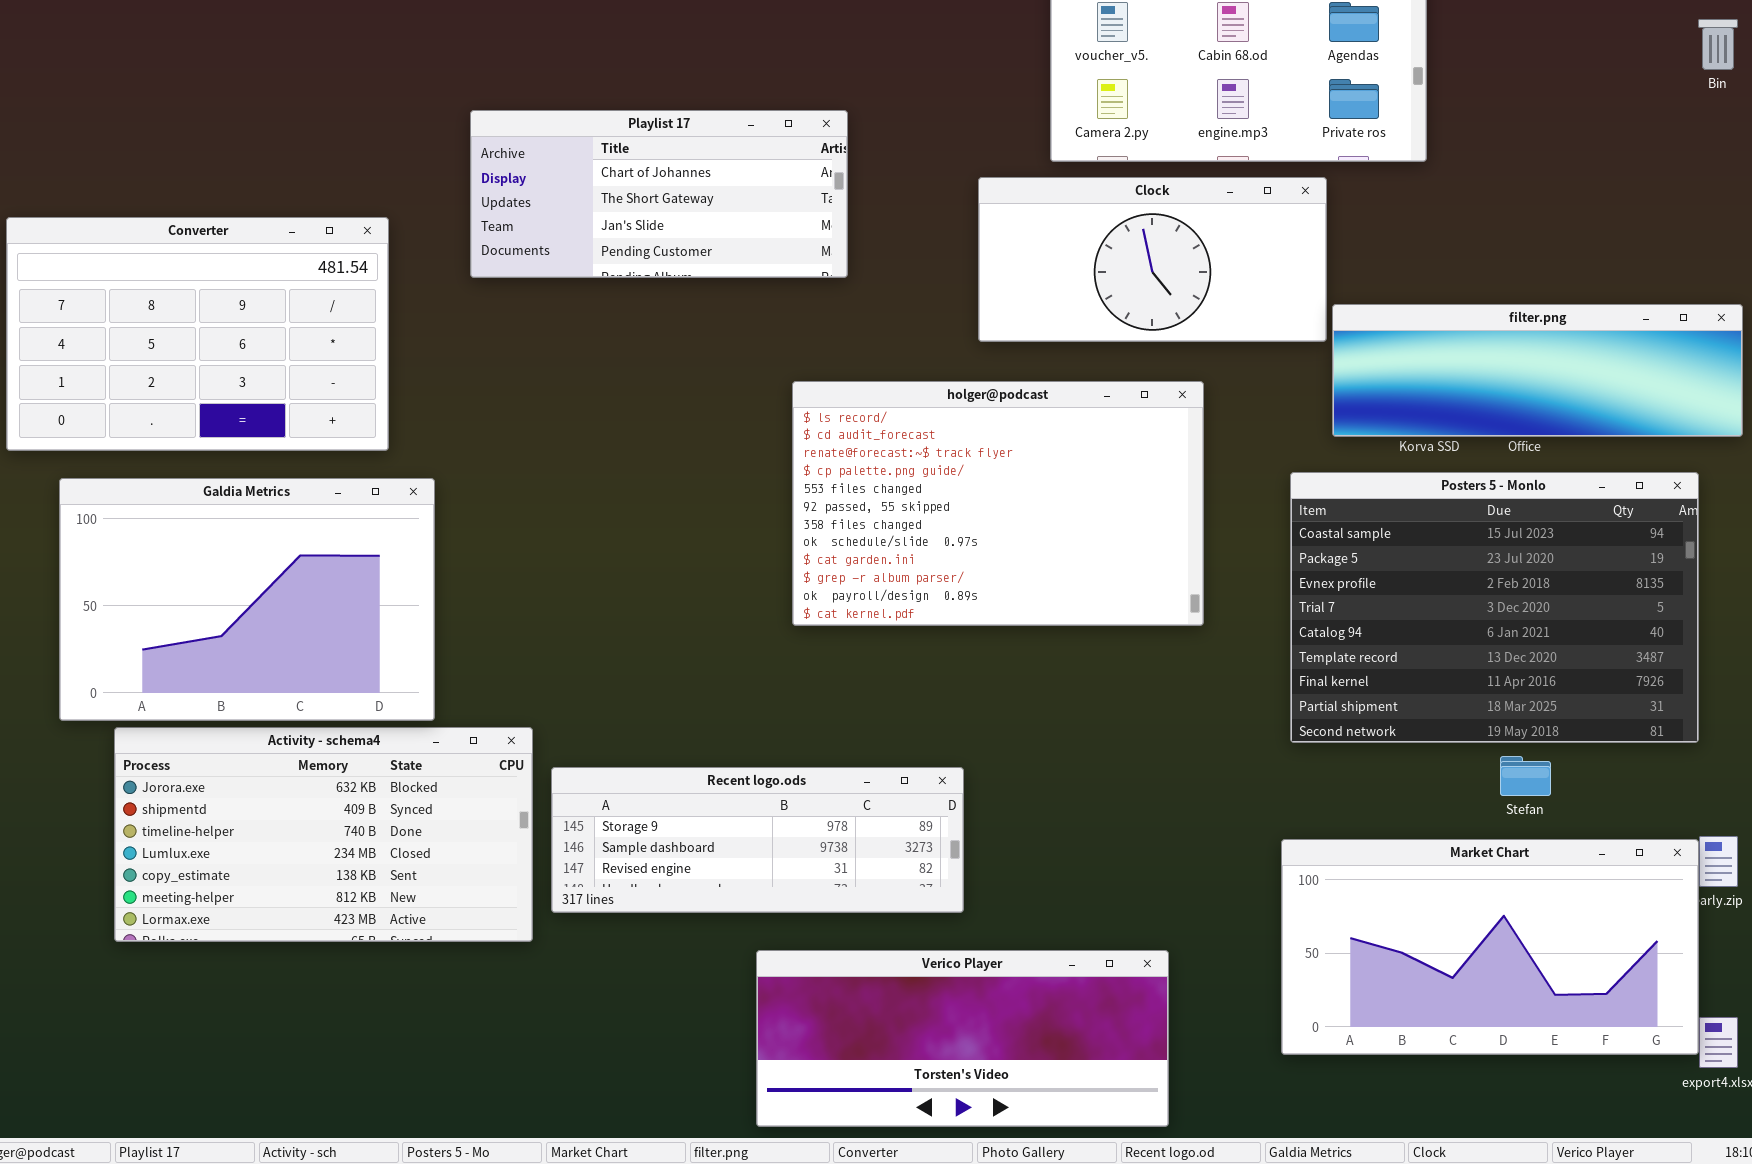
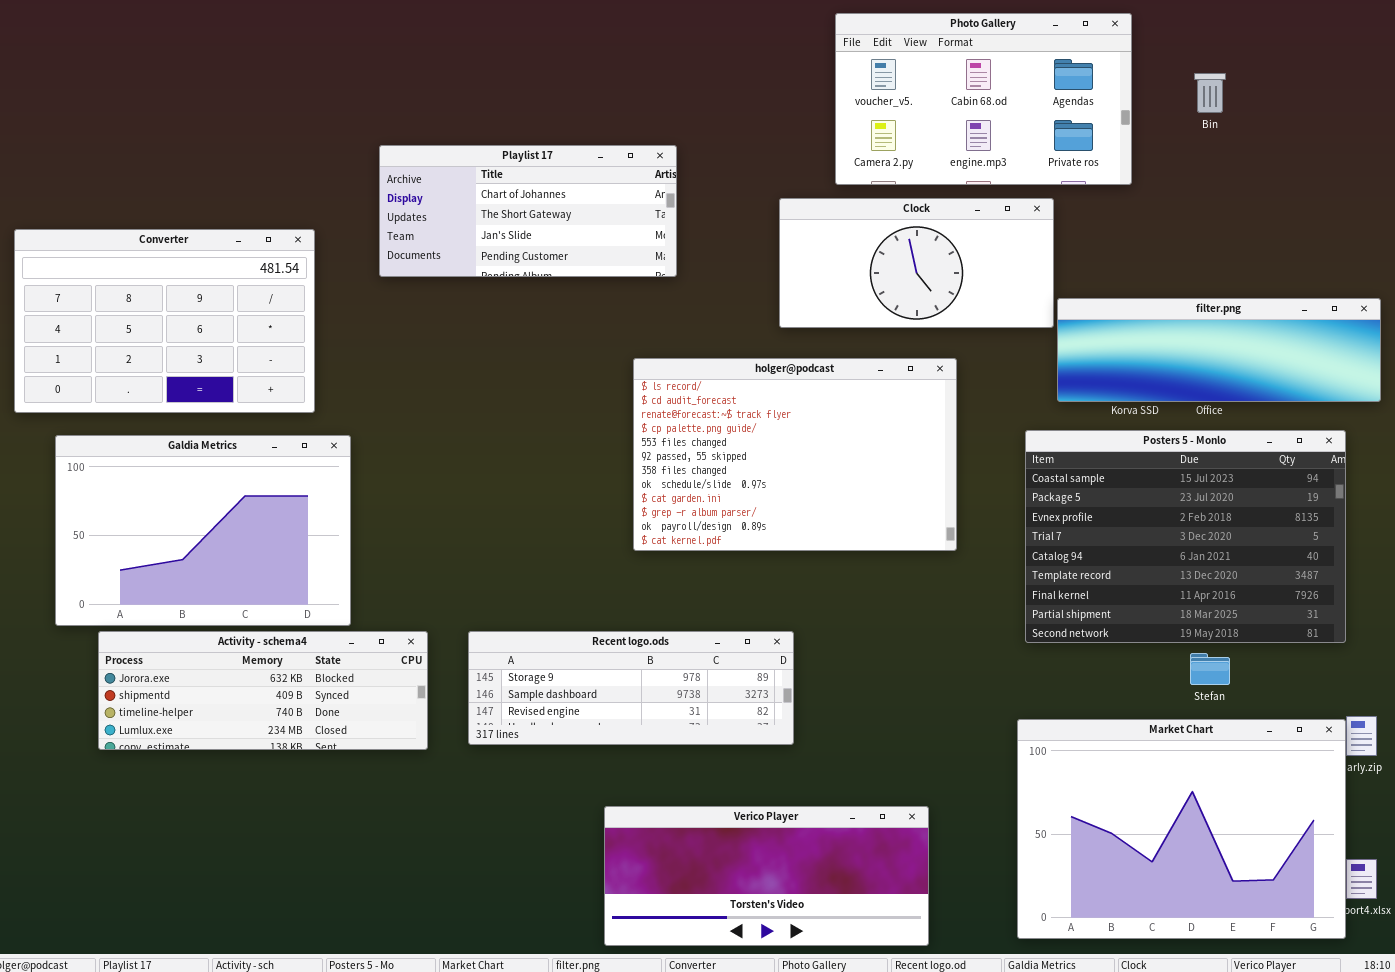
Bin: [1698,19,1738,70] -> [1194,73,1226,113], moved
Activity - schema4: [114,727,533,942] -> [98,631,428,750], resized
Recent logo.ods: [551,767,964,913] -> [468,631,794,745], moved
Market Chart: [1281,839,1699,1055] -> [1017,719,1346,939], resized

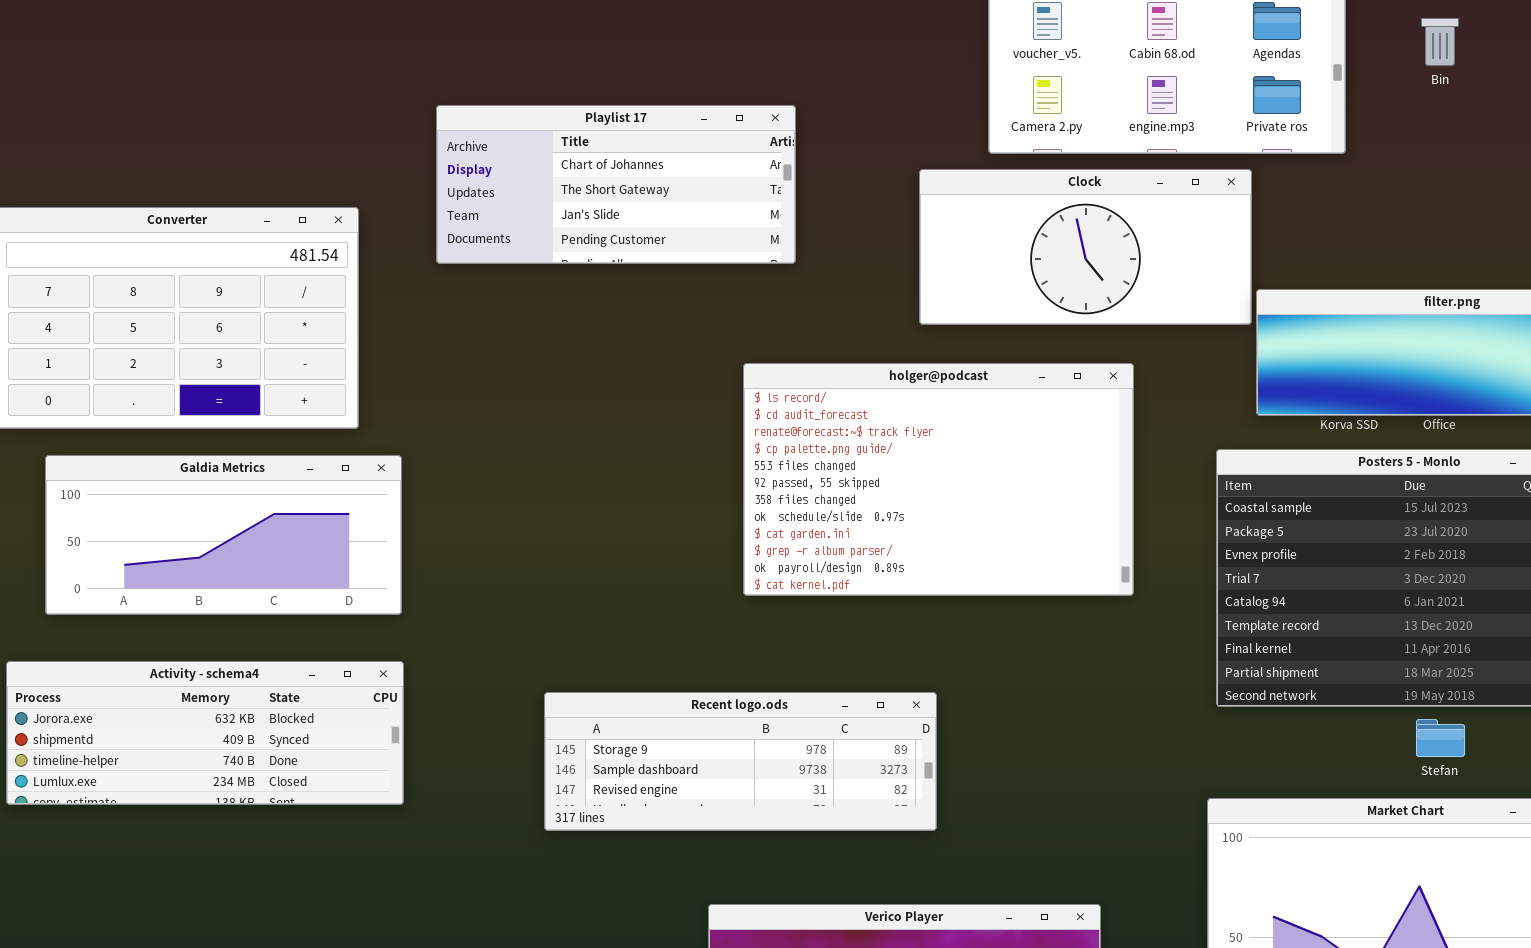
Galdia Metrics: [55,435,351,626] -> [45,455,402,615], resized
Activity - schema4: [98,631,428,750] -> [6,661,404,805], moved

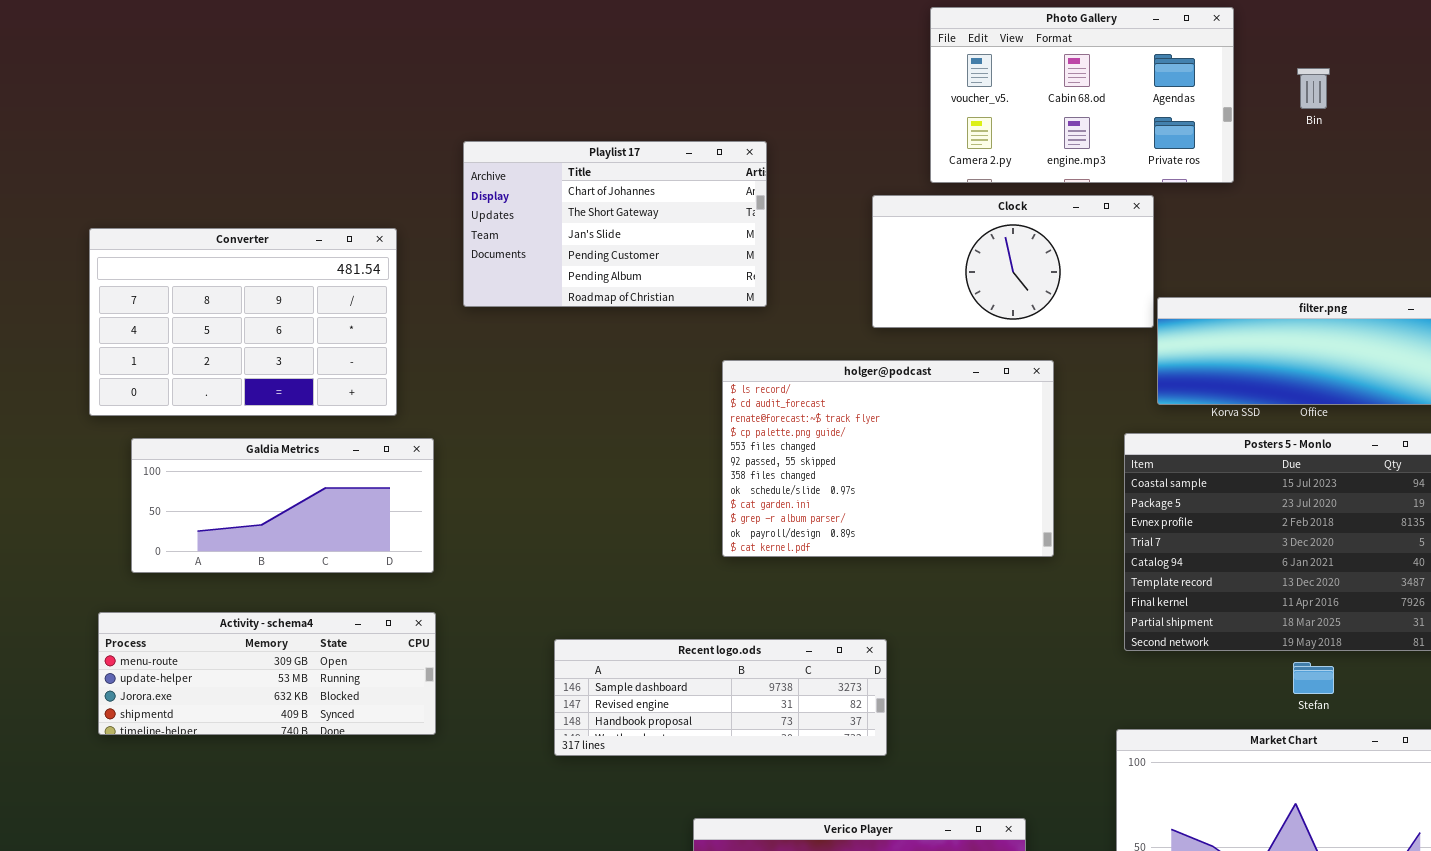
Playlist 17: [436,105,796,264] -> [463,141,767,307], resized
Activity - schema4: [6,661,404,805] -> [98,612,436,735], scrolled up 2 rows
Recent logo.ods: [544,692,937,831] -> [554,639,887,756], scrolled down 1 row

